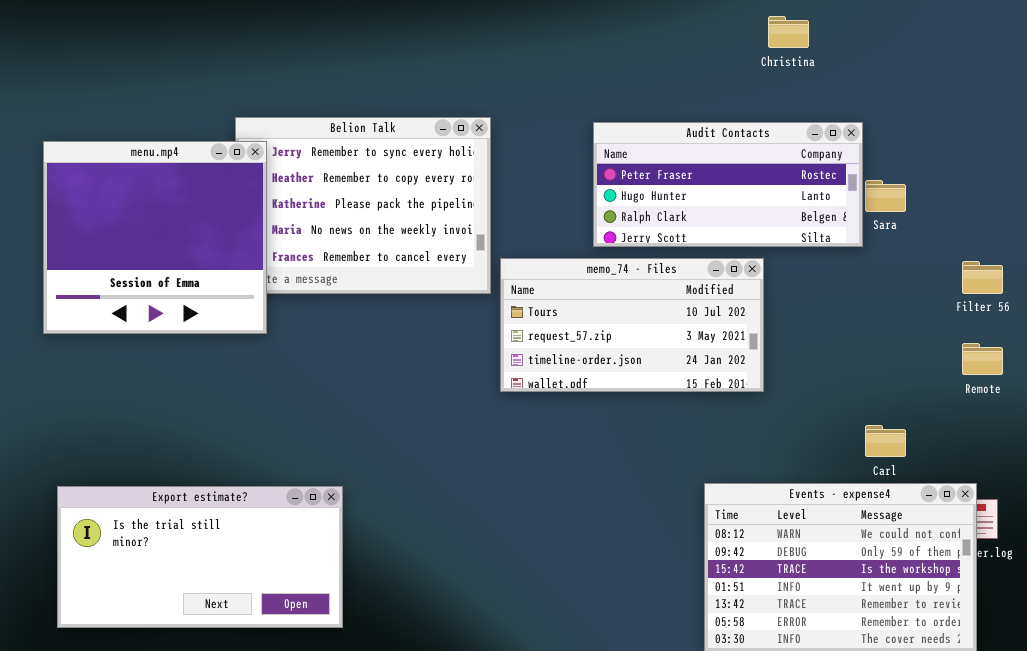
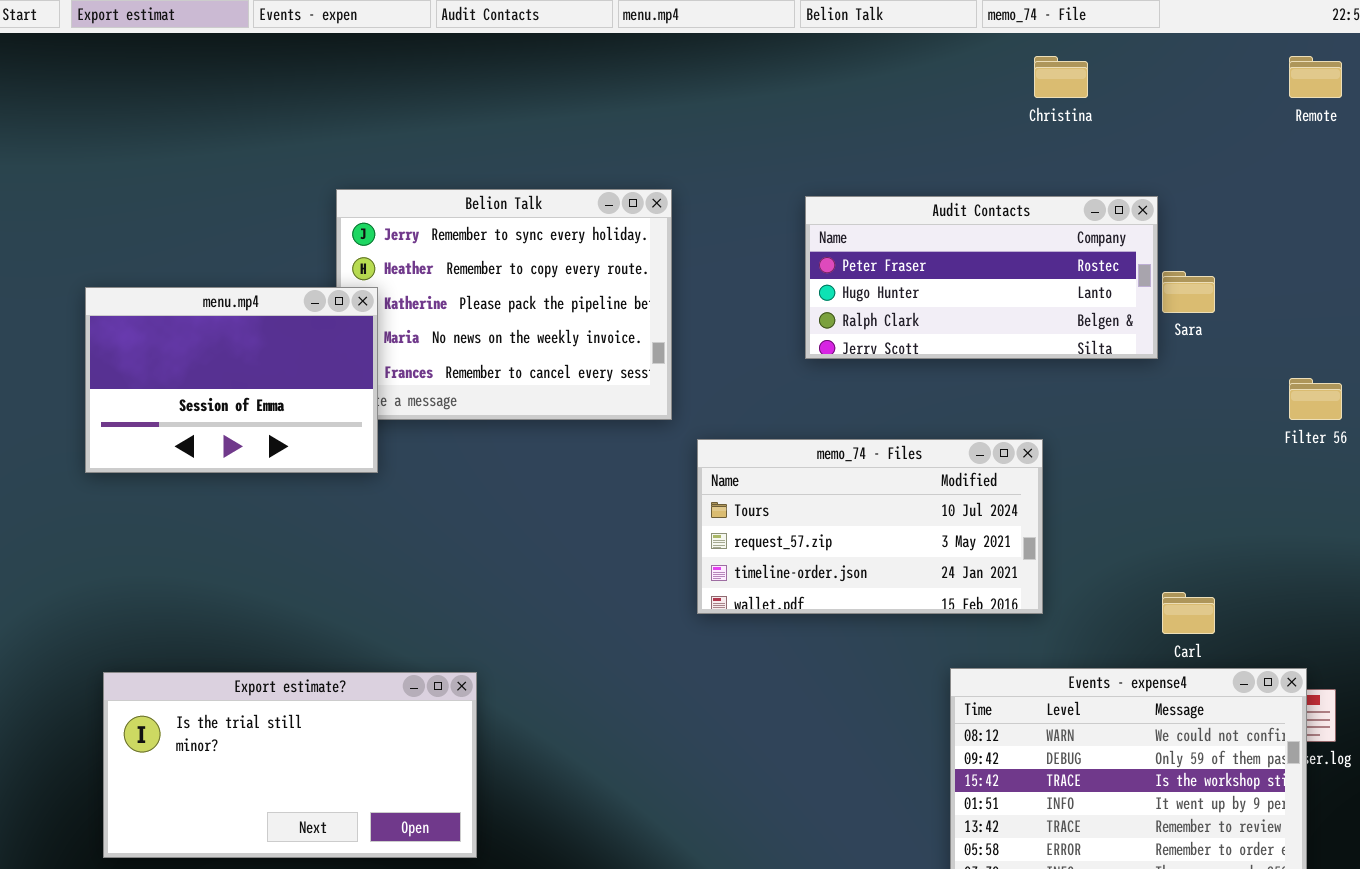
menu.mp4: [43,141,267,334] -> [85,287,378,473], resized
memo_74 - Files: [500,258,764,392] -> [697,439,1043,614], moved
Remote: [962,343,1003,375] -> [1289,56,1342,98], moved

